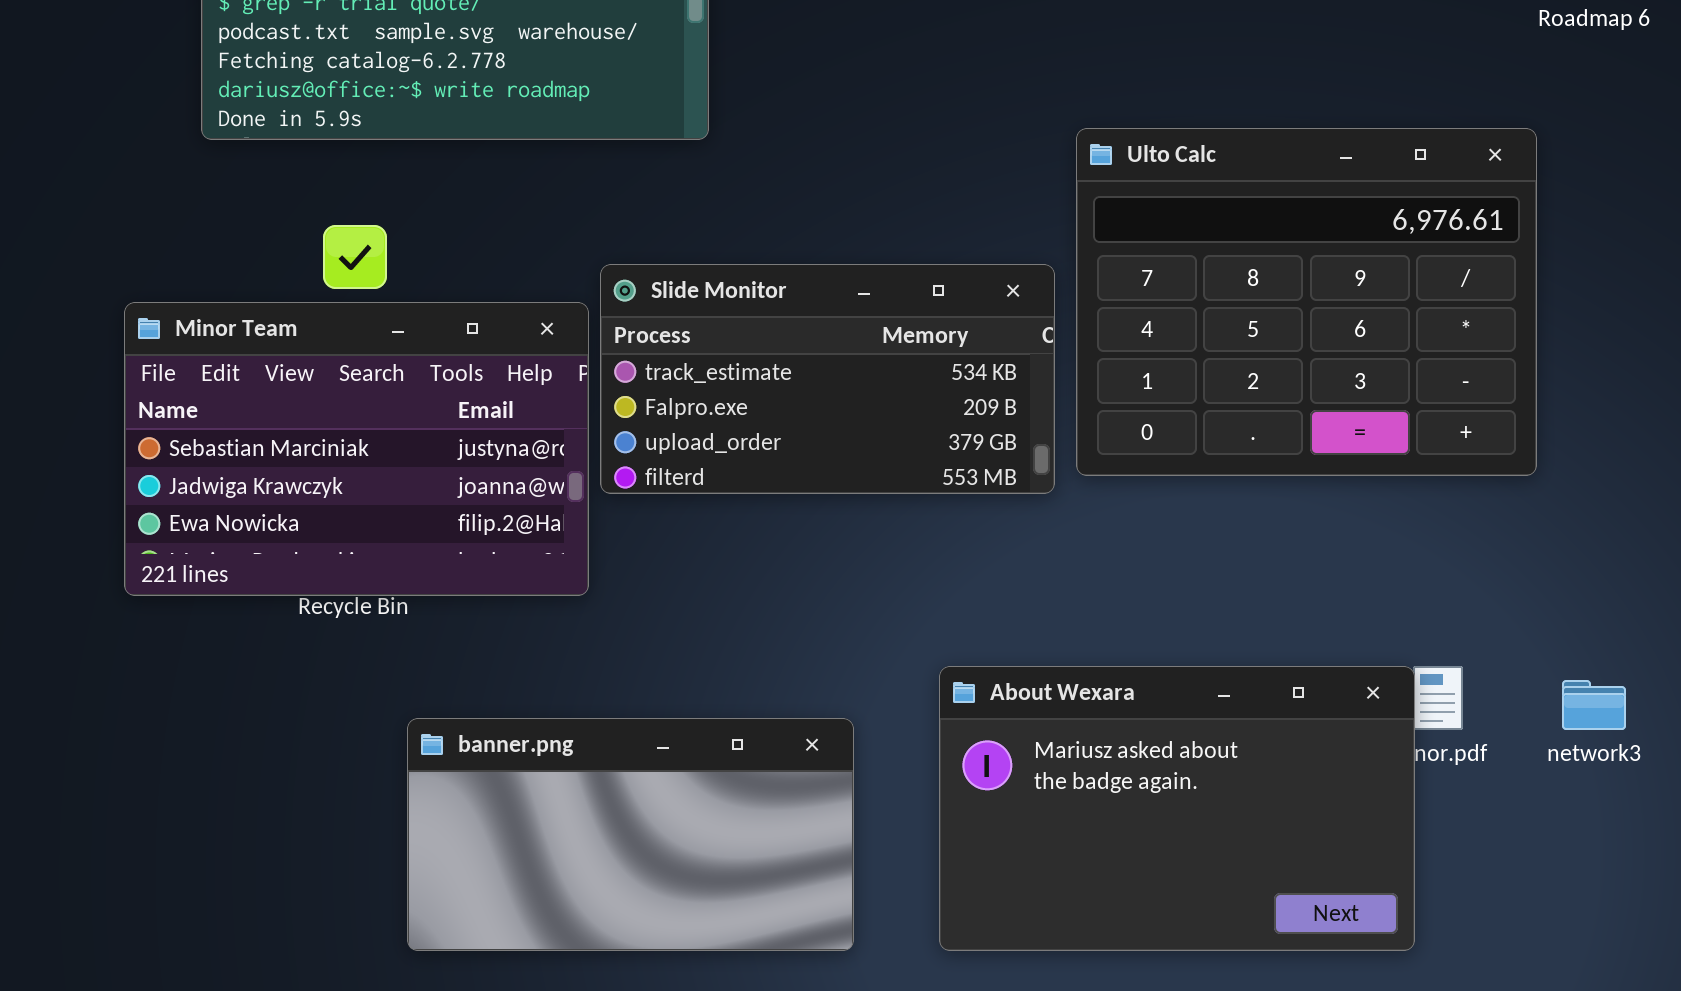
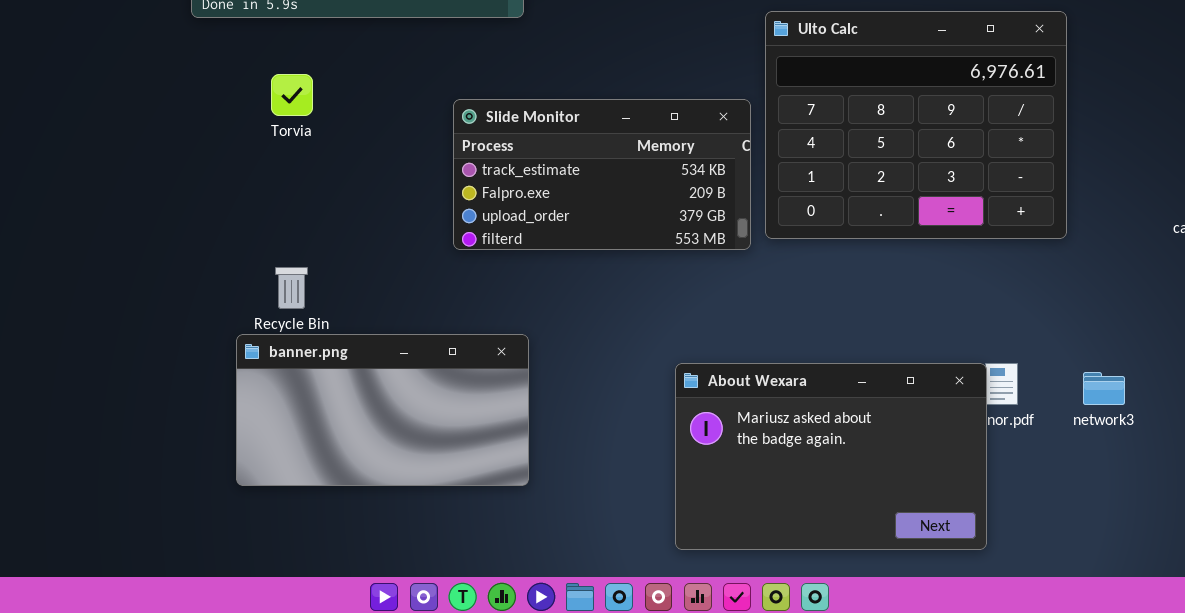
Minor Team: [124,302,589,596] -> none, closed
banner.png: [407,718,854,951] -> [236,334,529,486], moved

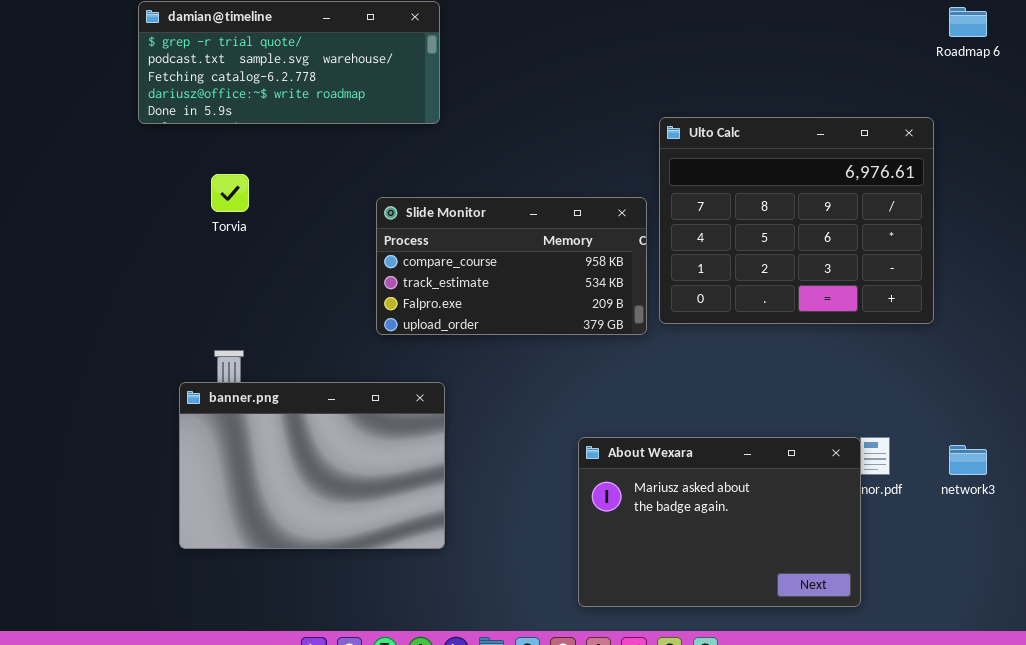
Slide Monitor: [453,99,751,250] -> [376,197,647,335], scrolled up 1 row
banner.png: [236,334,529,486] -> [179,382,445,549], resized

